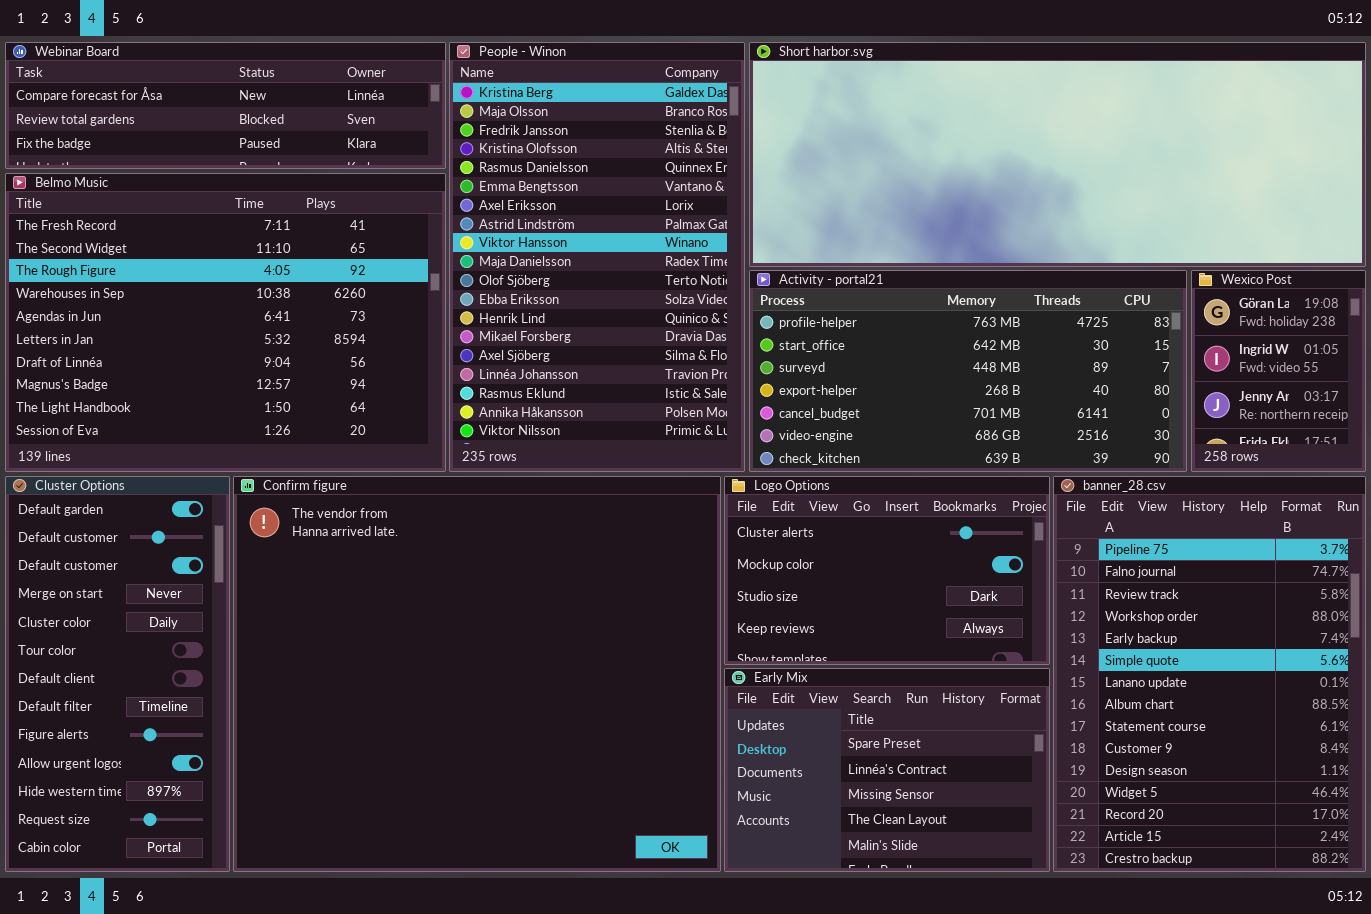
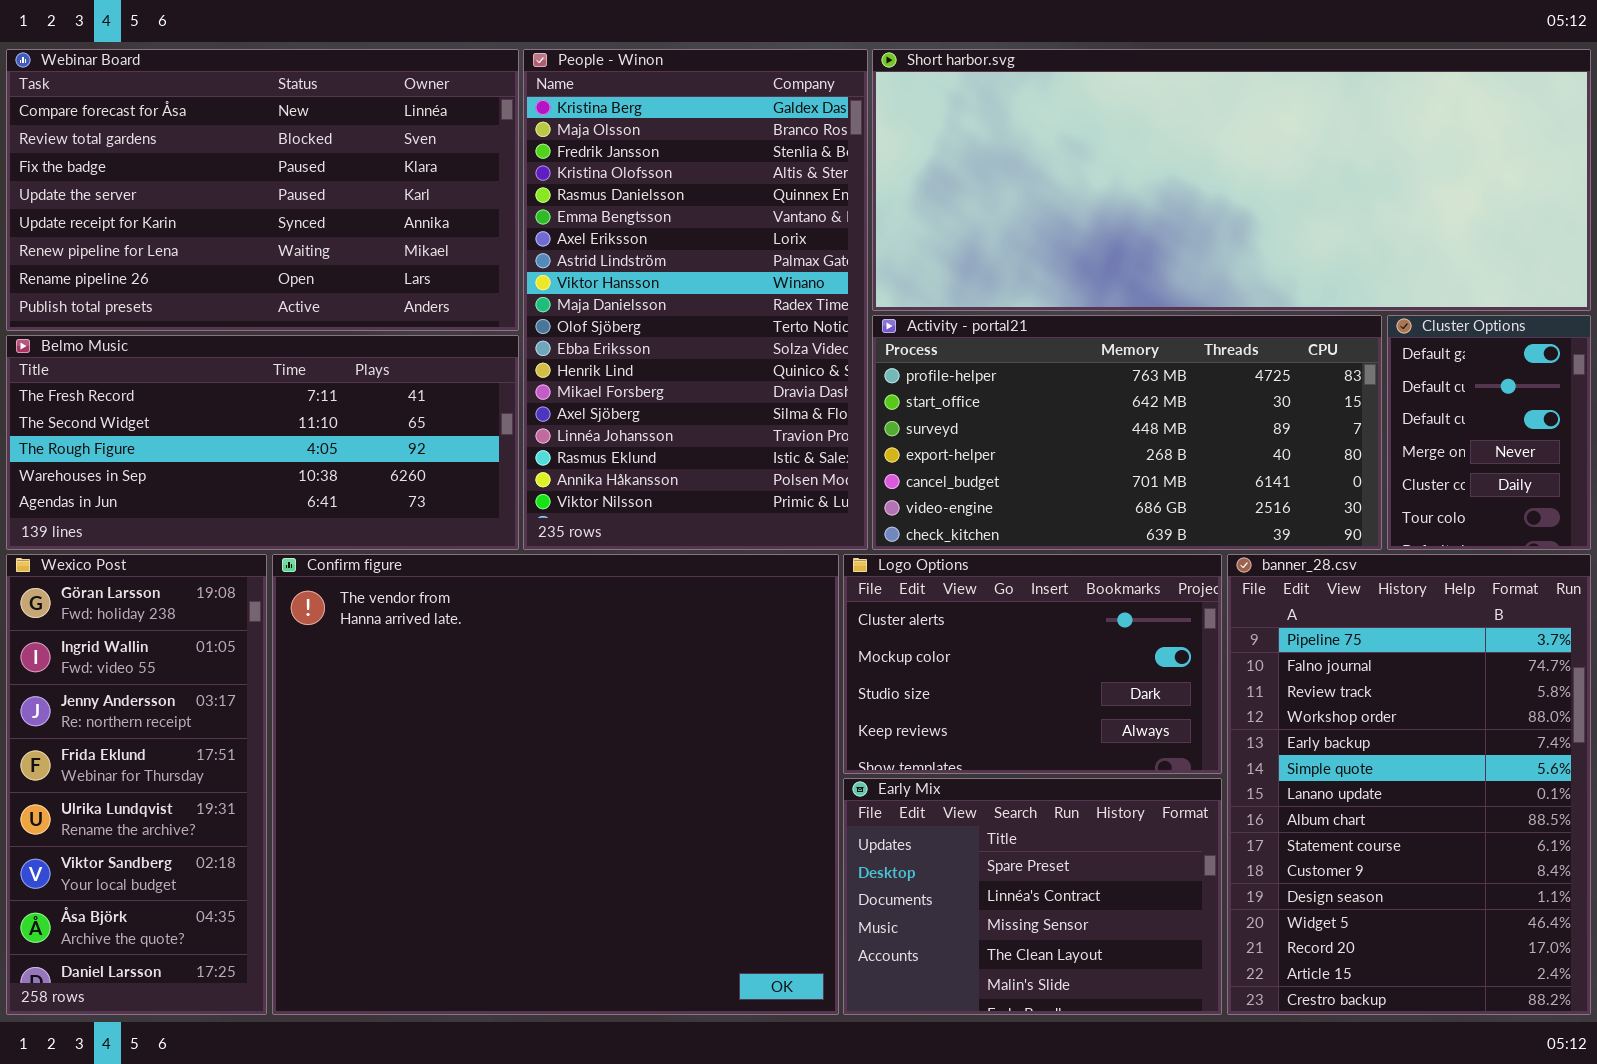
Webinar Board: [5,42,446,169] -> [6,49,519,331], resized
Belmo Music: [5,173,446,472] -> [6,335,519,550], resized
Wexico Post: [1191,270,1366,472] -> [6,554,267,1015], moved, resized
Cluster Options: [5,476,230,872] -> [1387,315,1591,550], moved, resized

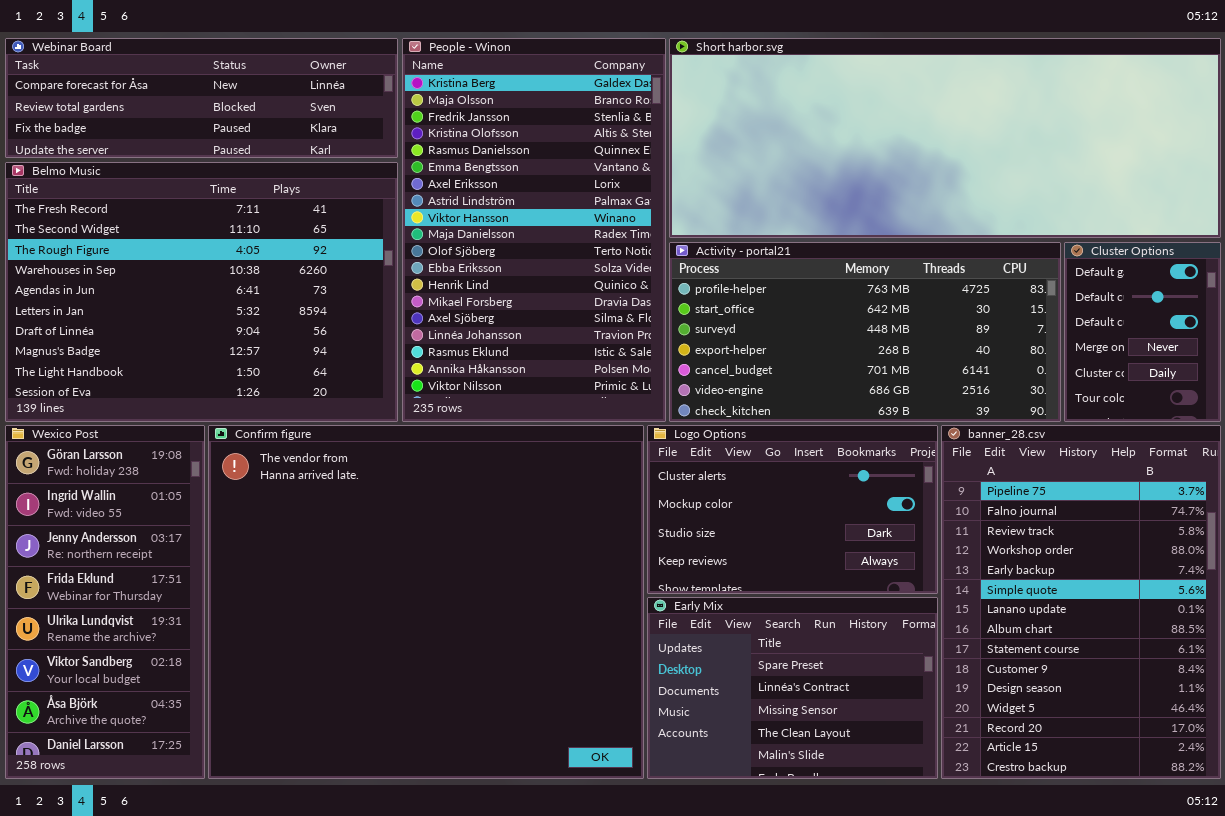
Webinar Board: [6,49,519,331] -> [5,38,398,158], resized
Belmo Music: [6,335,519,550] -> [5,162,398,422], resized

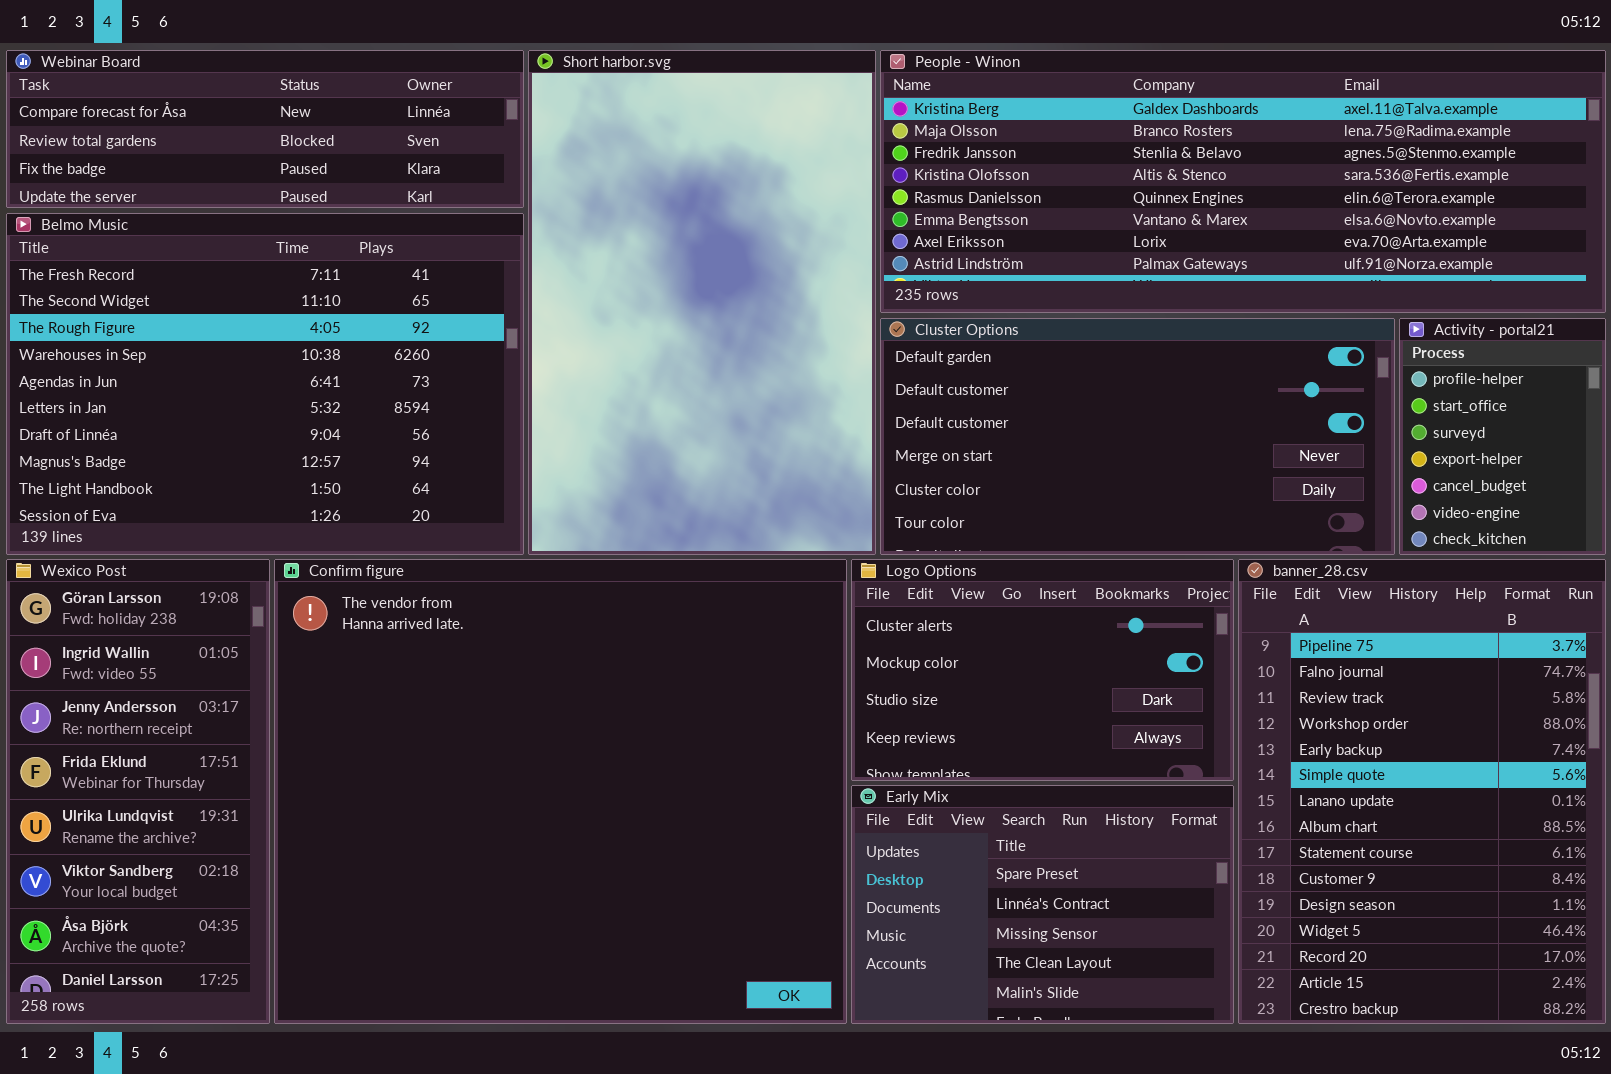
People - Winon: [402,38,666,422] -> [880,50,1606,313], moved, resized
Short harbor.svg: [669,38,1221,238] -> [528,50,876,555], moved, resized
Activity - portal21: [669,242,1061,422] -> [1399,318,1606,555], moved, resized
Cluster Options: [1064,242,1221,422] -> [880,318,1395,555], moved, resized

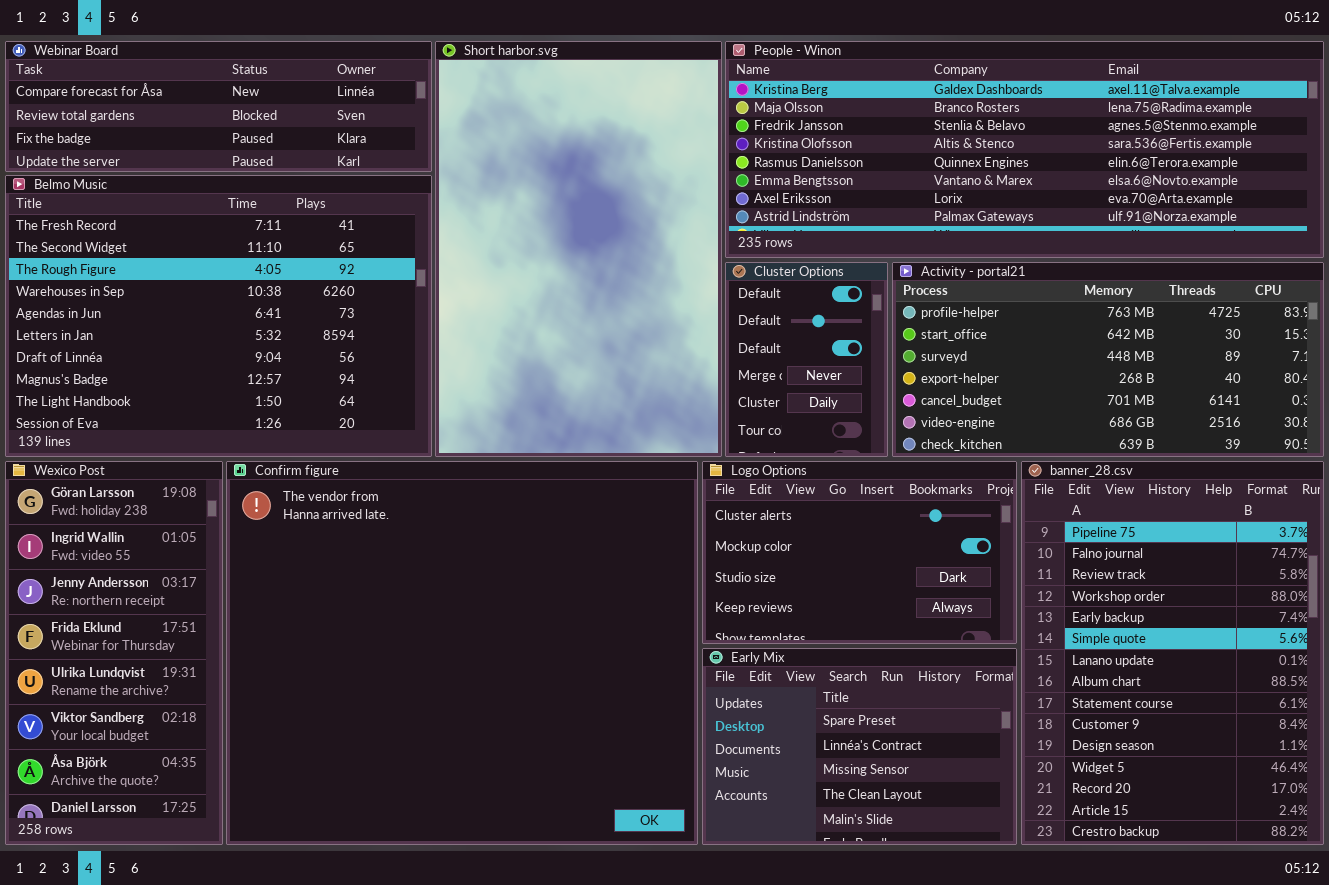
Cluster Options: [880,318,1395,555] -> [725,262,888,457], resized
Activity - portal21: [1399,318,1606,555] -> [892,262,1324,457], resized

